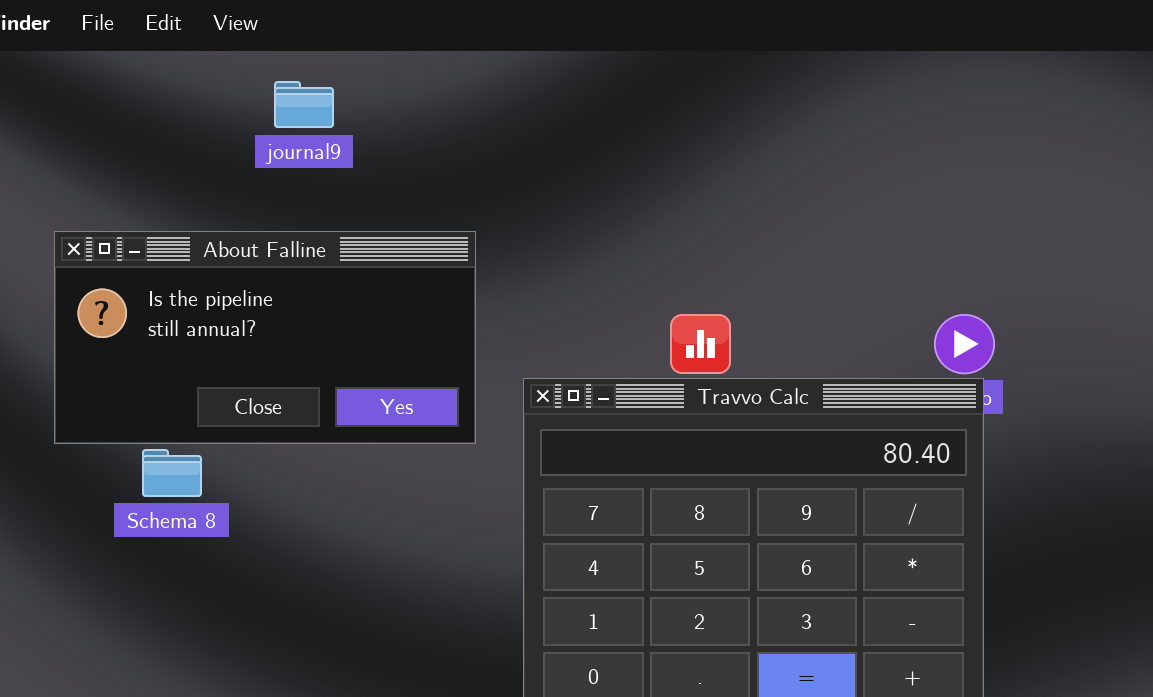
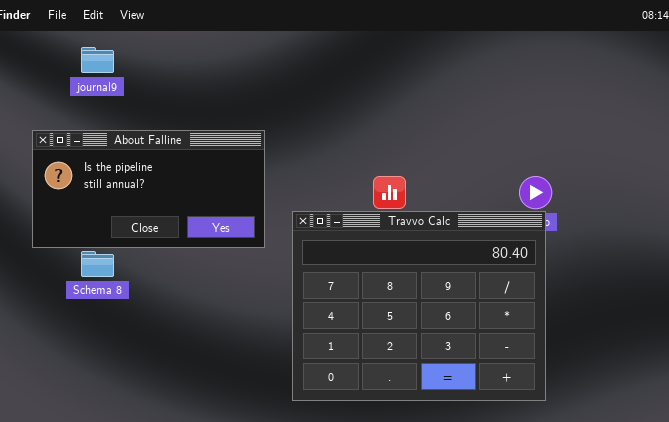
journal9: [274,81,334,128] -> [81,47,114,73], moved

